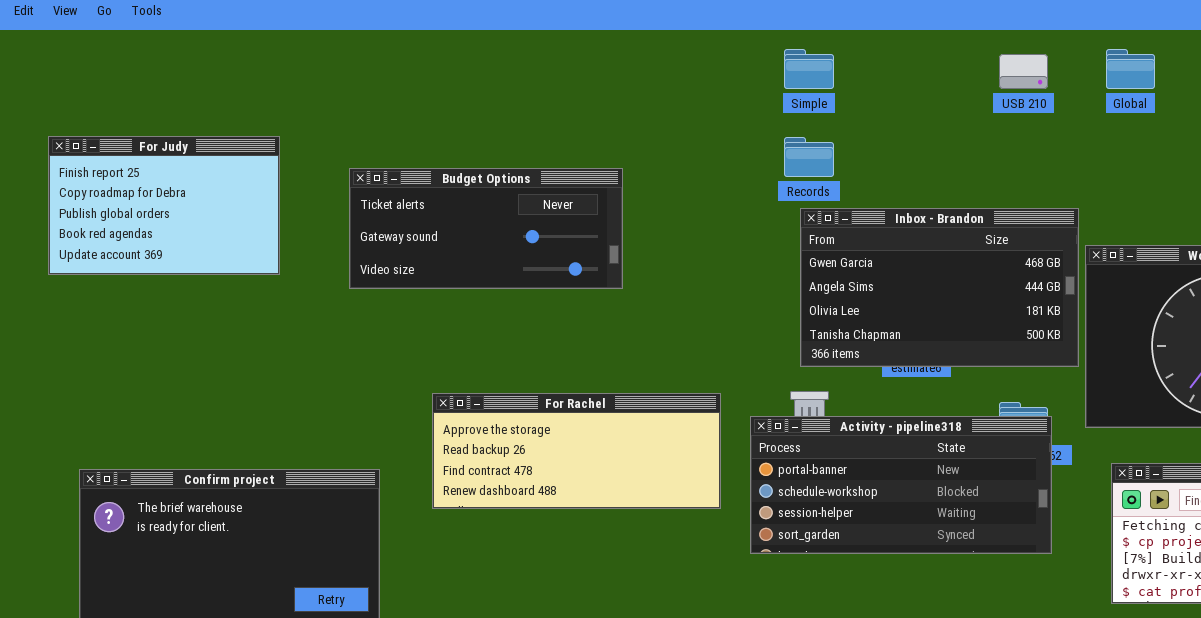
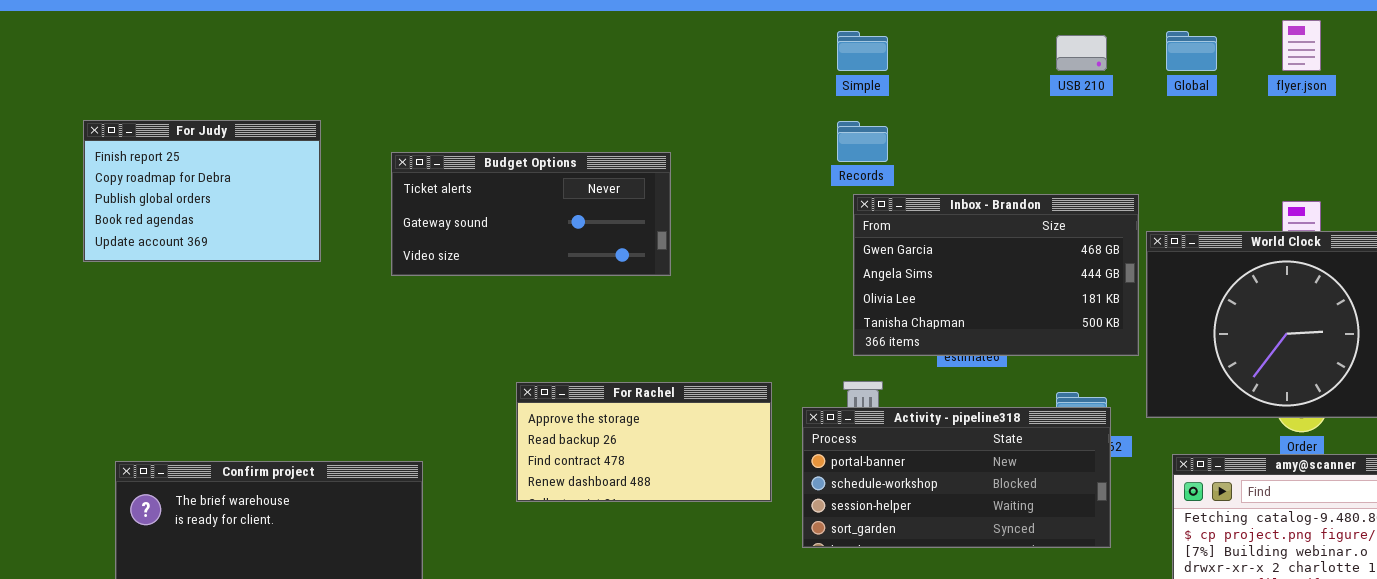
For Rachel: [432,393,721,509] -> [516,382,772,502], resized

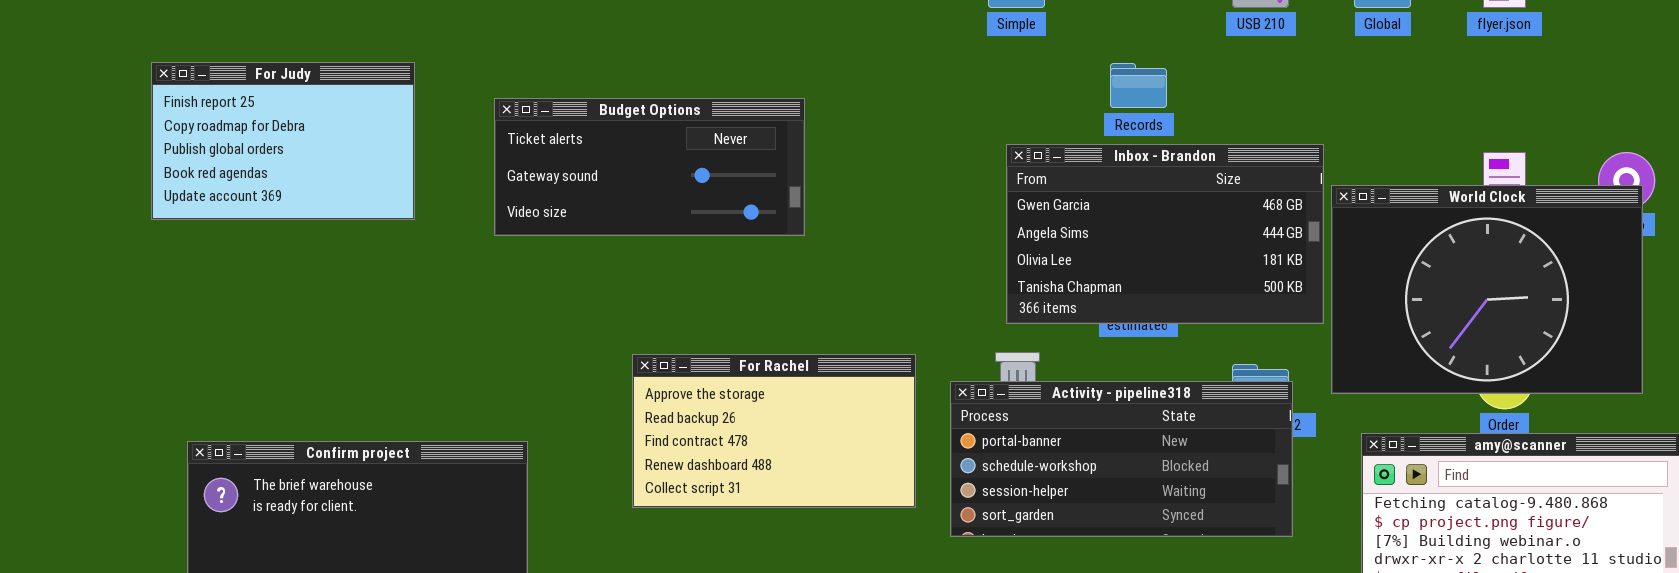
Records: [837,121,888,162] -> [1110,63,1167,108], moved
For Rachel: [516,382,772,502] -> [632,354,916,508], resized

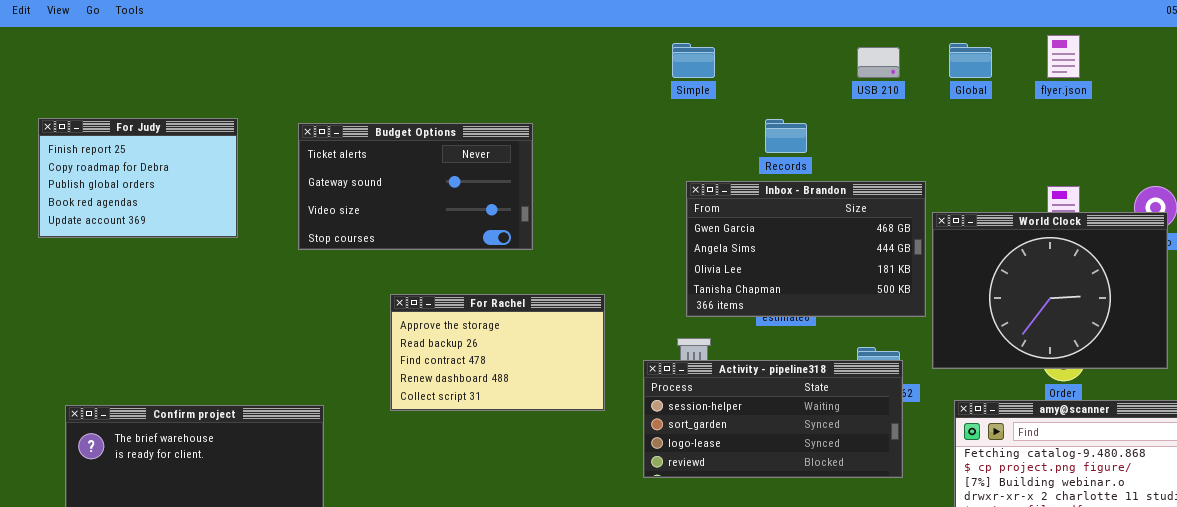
Budget Options: [494,98,805,236] -> [298,123,533,250], resized
For Rachel: [632,354,916,508] -> [390,294,605,411], moved
Activity - pipeline318: [950,381,1293,537] -> [643,360,903,478], scrolled down 2 rows

